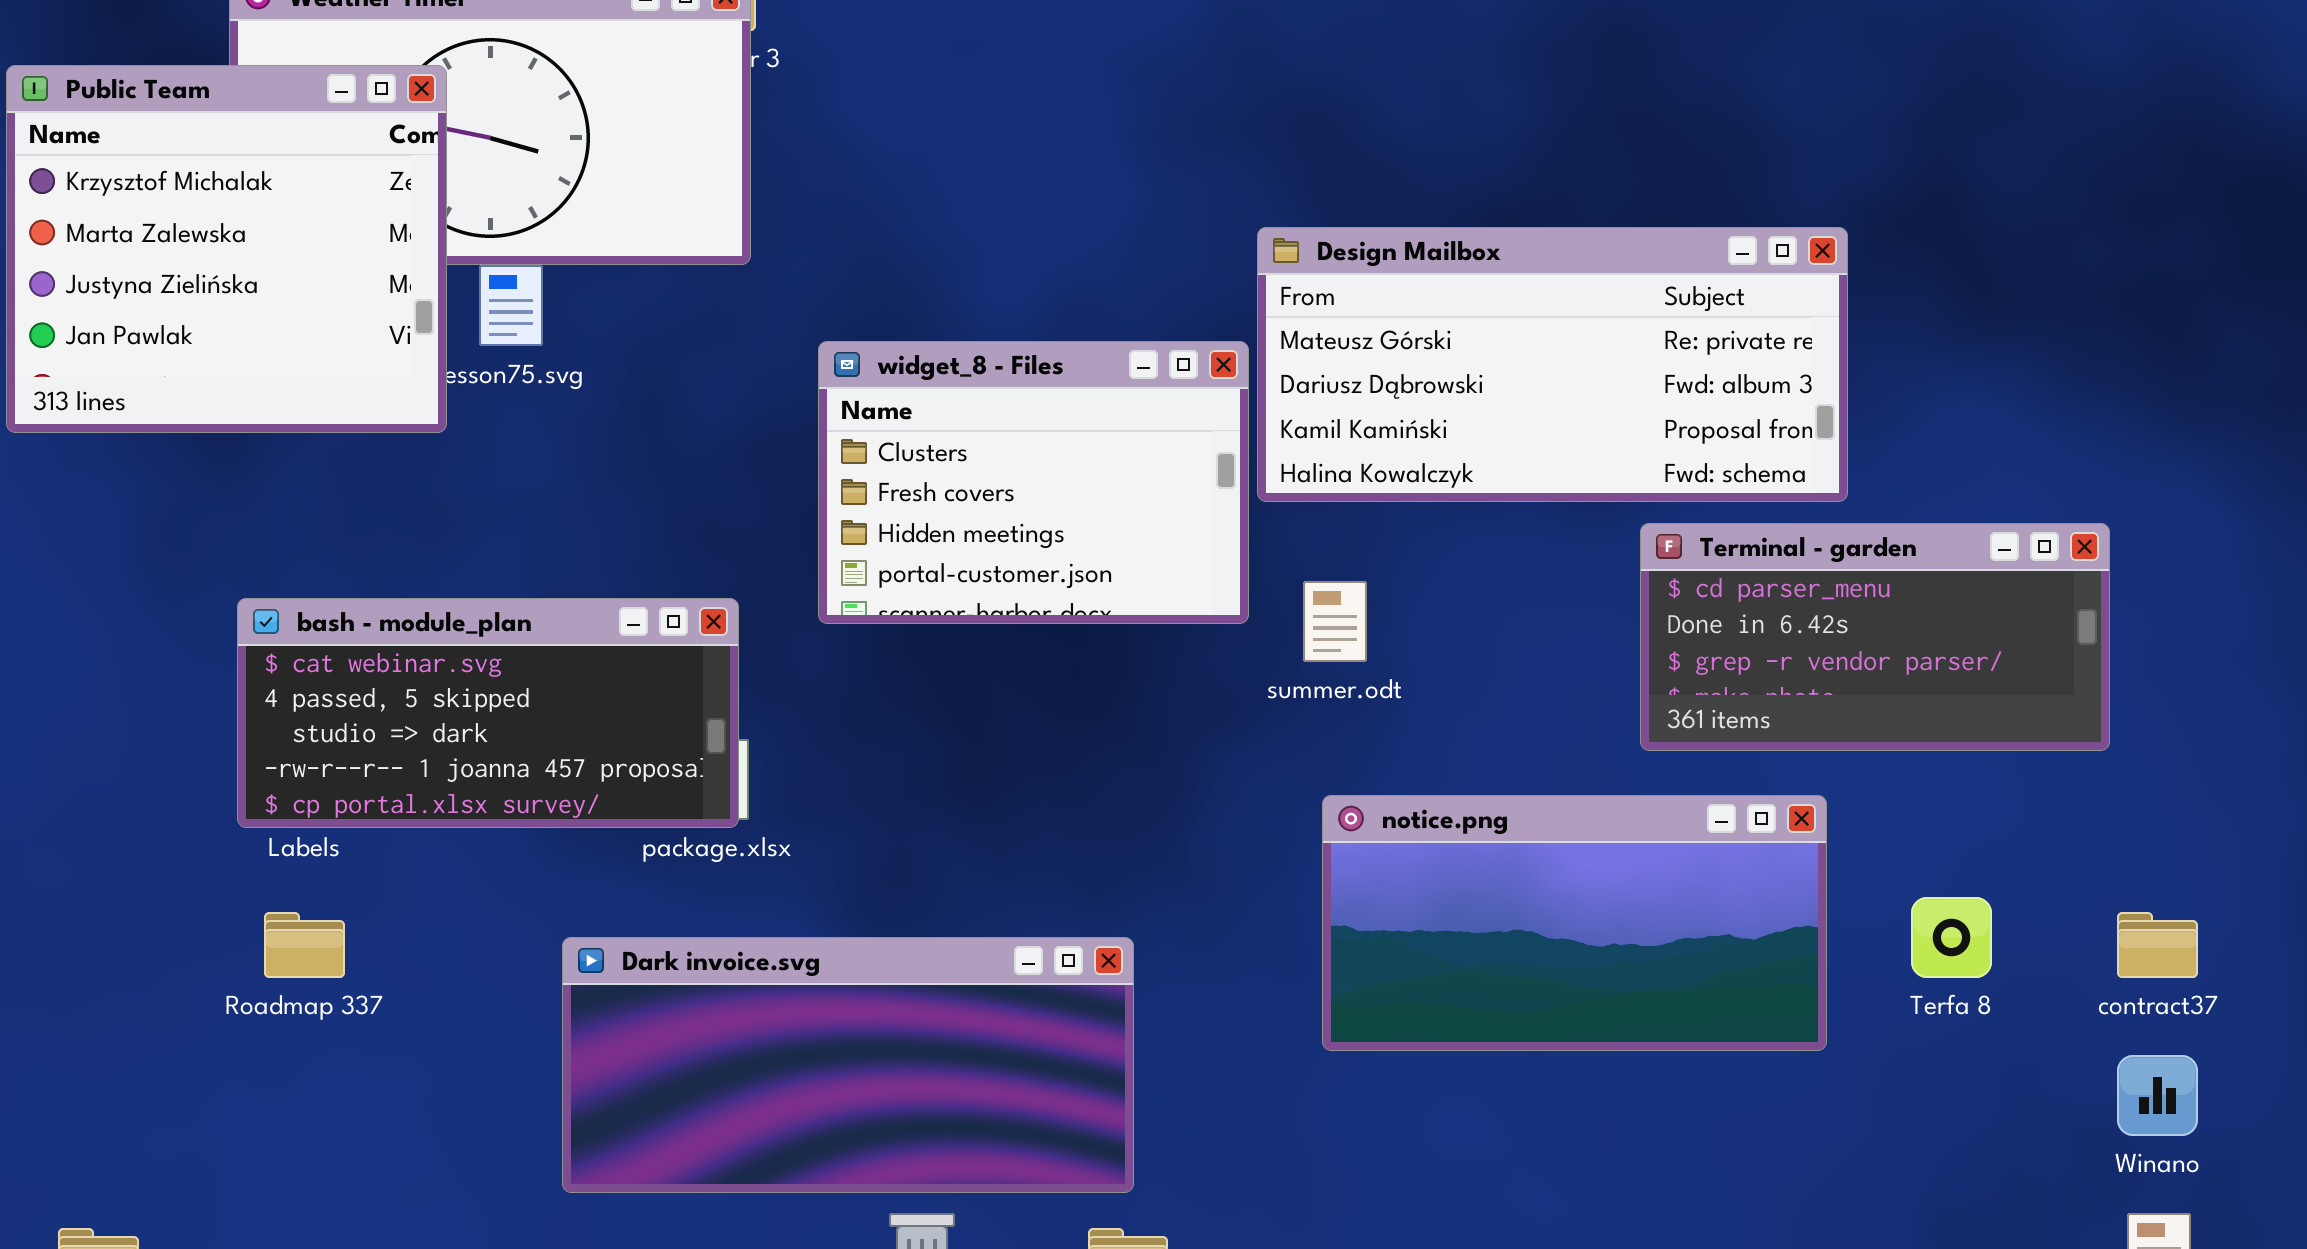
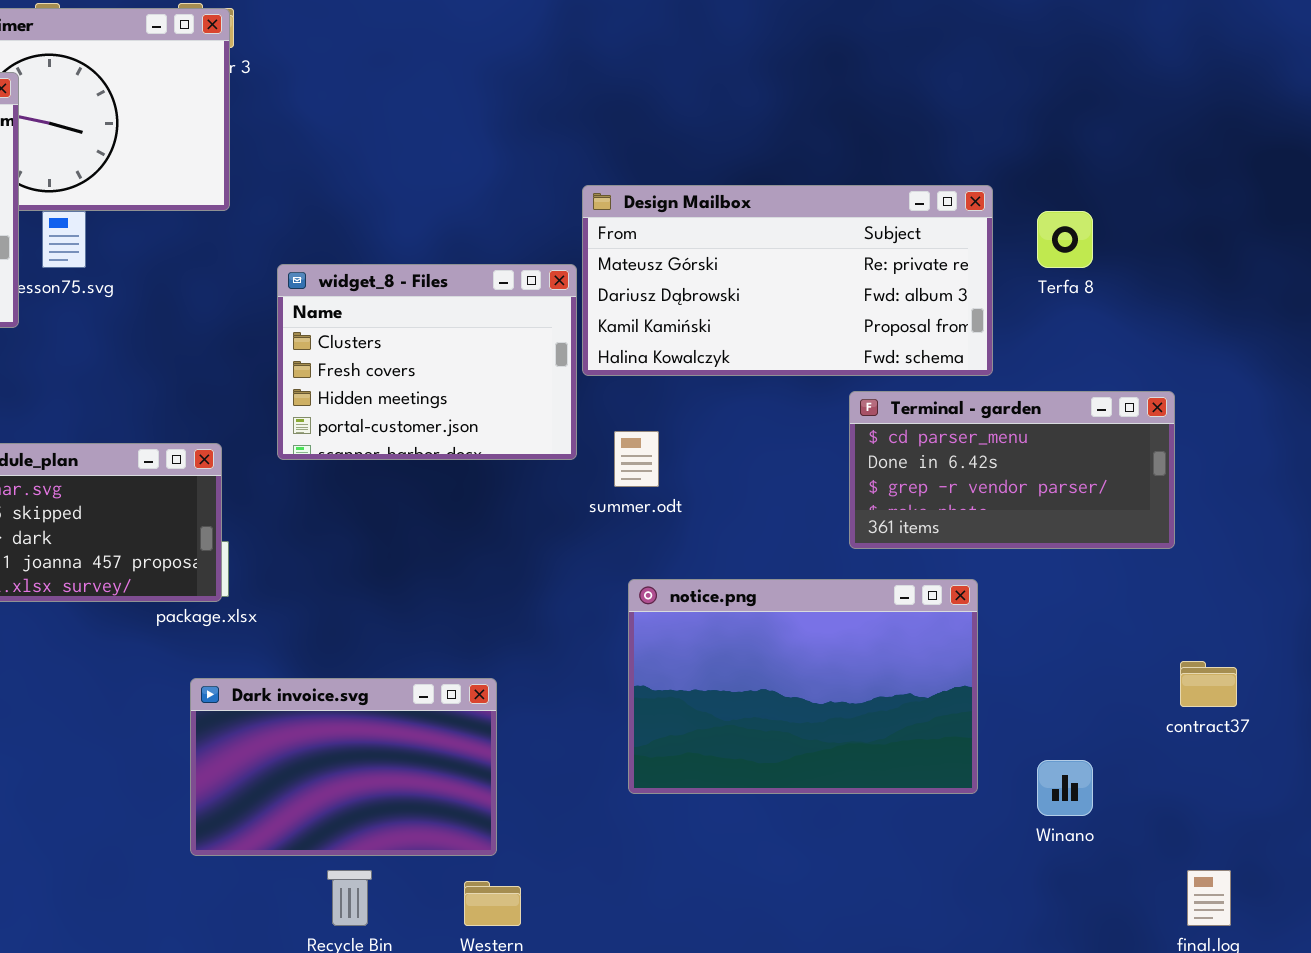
notice.png: [1322,795,1827,1051] -> [628,579,978,794], resized
Terfa 8: [1911,897,1992,978] -> [1037,211,1093,268], moved
Dark invoice.svg: [562,937,1134,1193] -> [190,678,497,856], resized
Winano: [2117,1055,2198,1136] -> [1037,760,1093,816], moved

